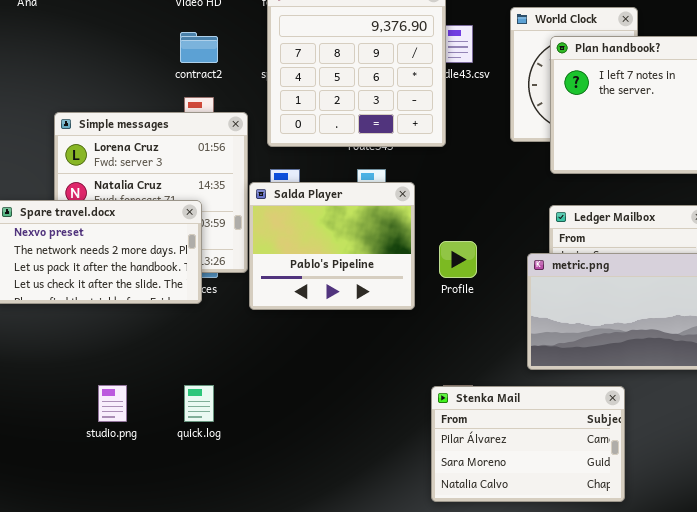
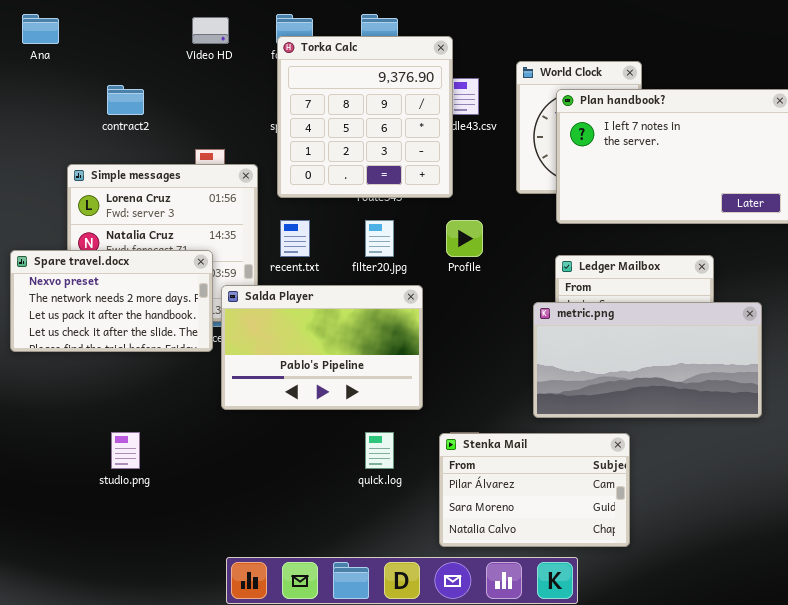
contract2: [180,32,218,63] -> [107,85,144,115], moved
Salda Player: [249,182,415,310] -> [221,285,423,410], moved, resized
Profile: [439,241,477,278] -> [446,220,483,257], moved
quick.log: [184,385,214,422] -> [365,432,394,469], moved

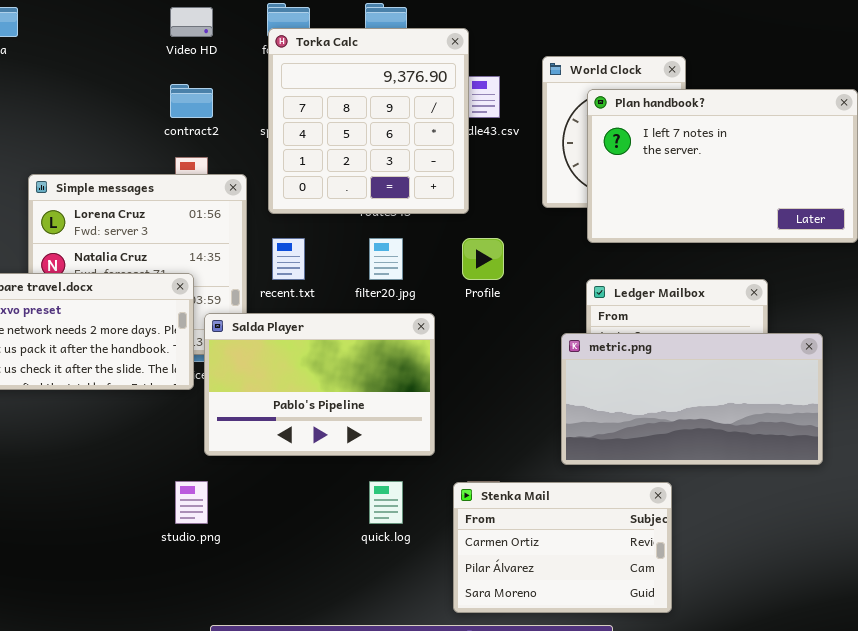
contract2: [107,85,144,115] -> [170,84,213,118], moved
studio.png: [111,432,140,469] -> [175,481,208,524], moved
Stenka Mail: [439,433,630,547] -> [453,482,672,613], scrolled up 1 row

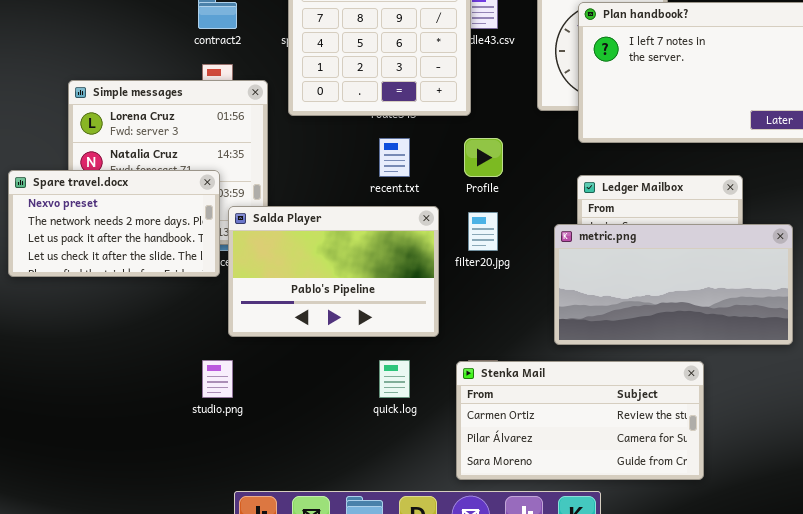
recent.txt: [272,238,305,280] -> [379,138,410,177], moved
filter20.jpg: [369,238,403,280] -> [468,212,498,251], moved
Stenka Mail: [453,482,672,613] -> [456,361,704,480], resized

